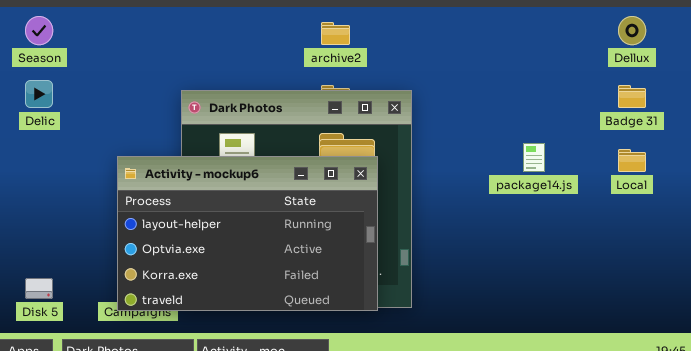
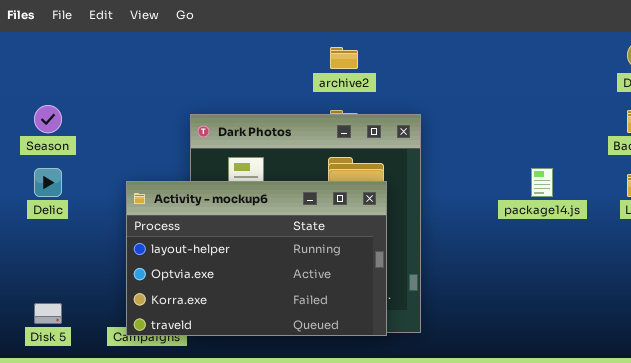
Season: [25,16,53,45] -> [34,105,62,133], moved
Delic: [25,80,53,108] -> [34,168,62,197], moved

